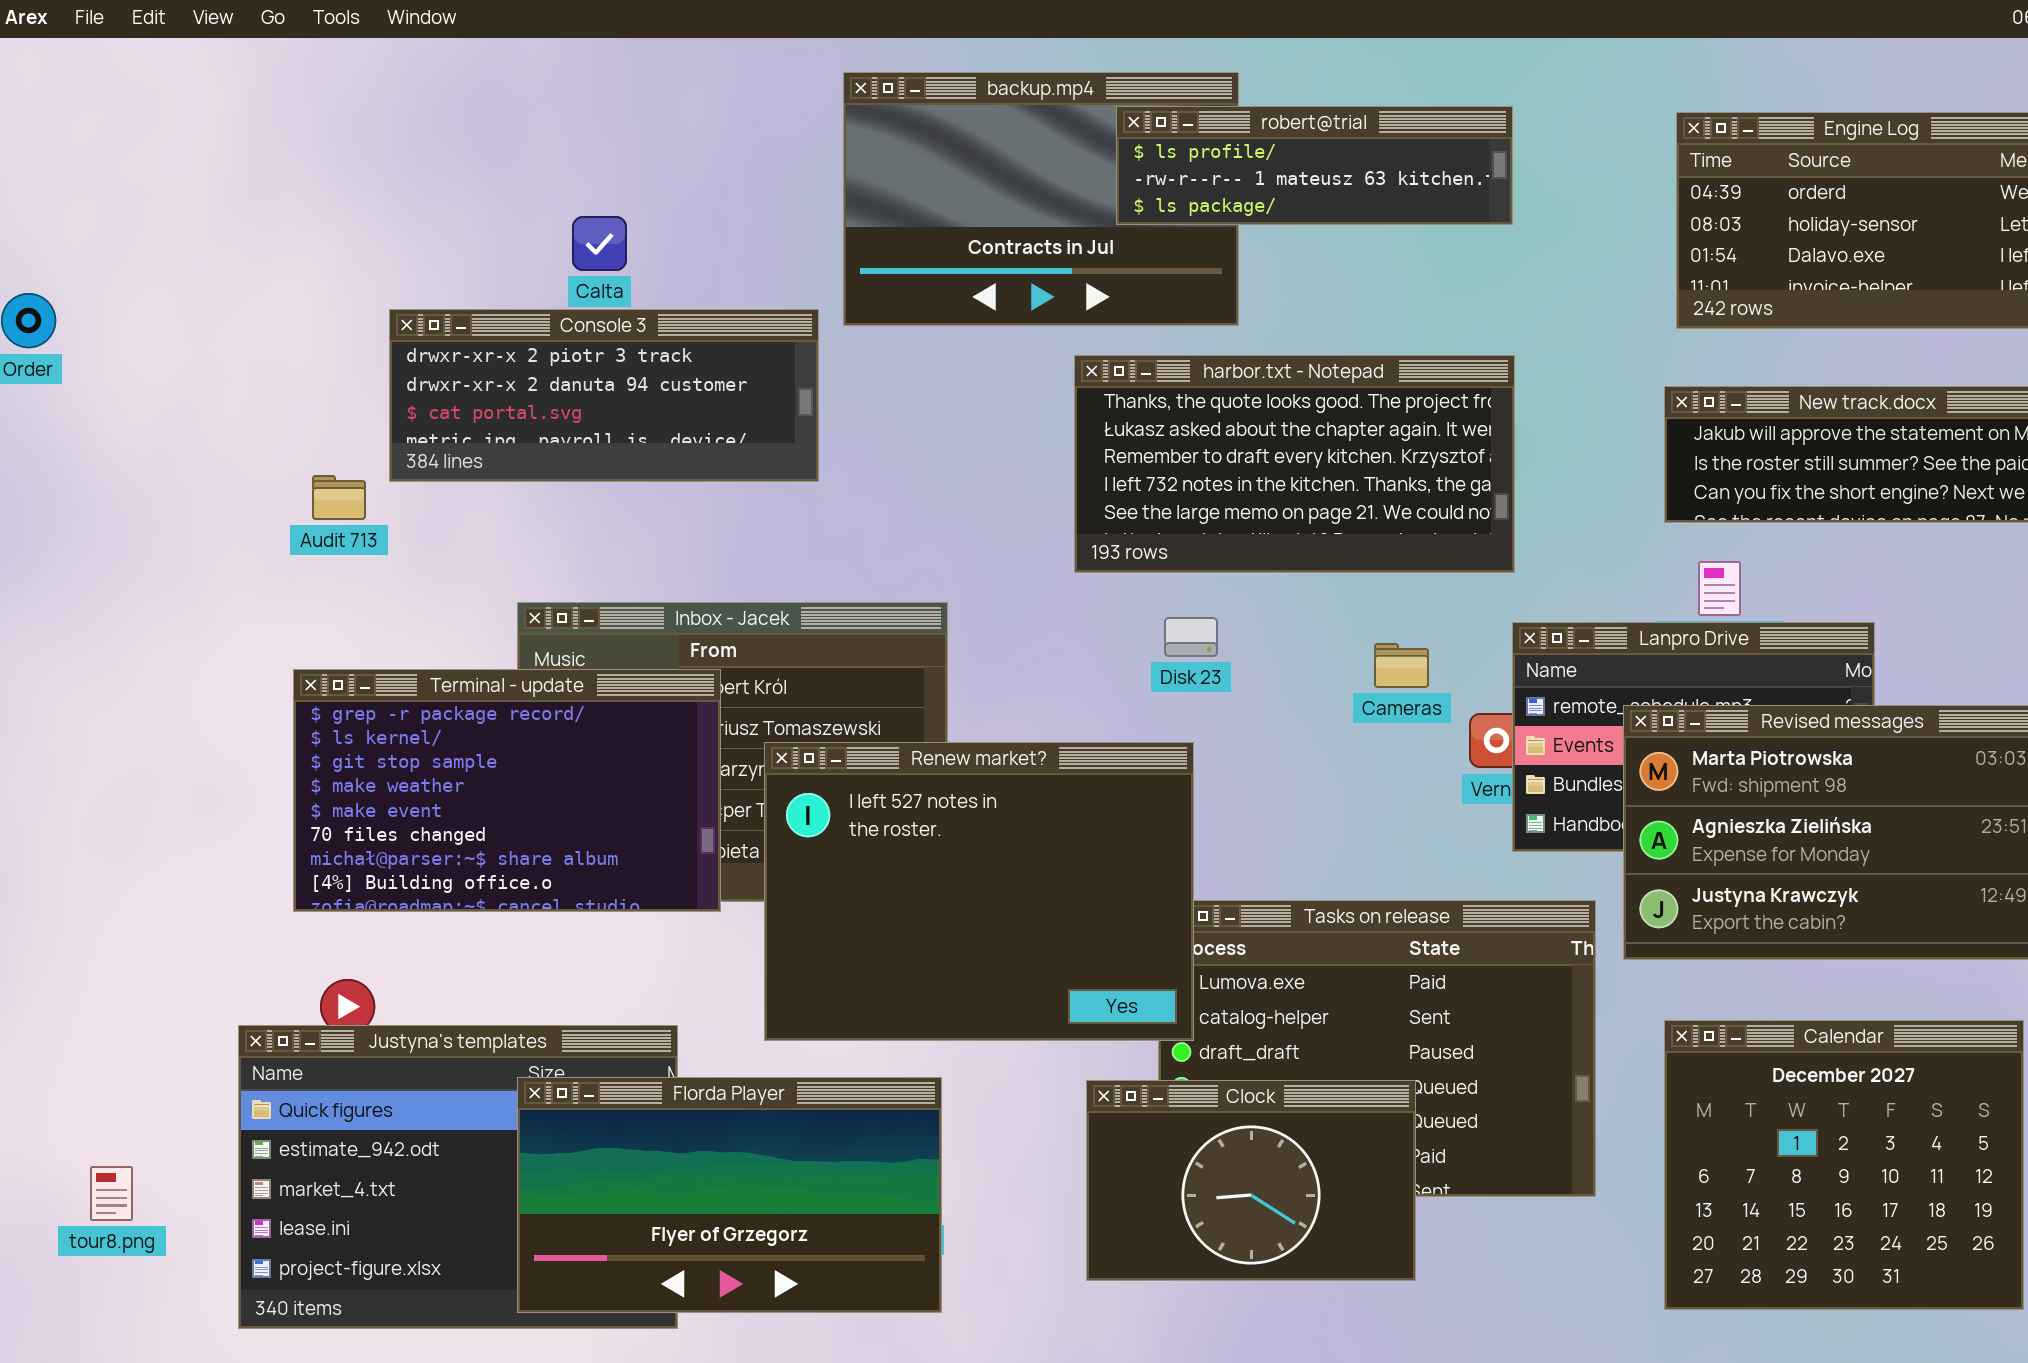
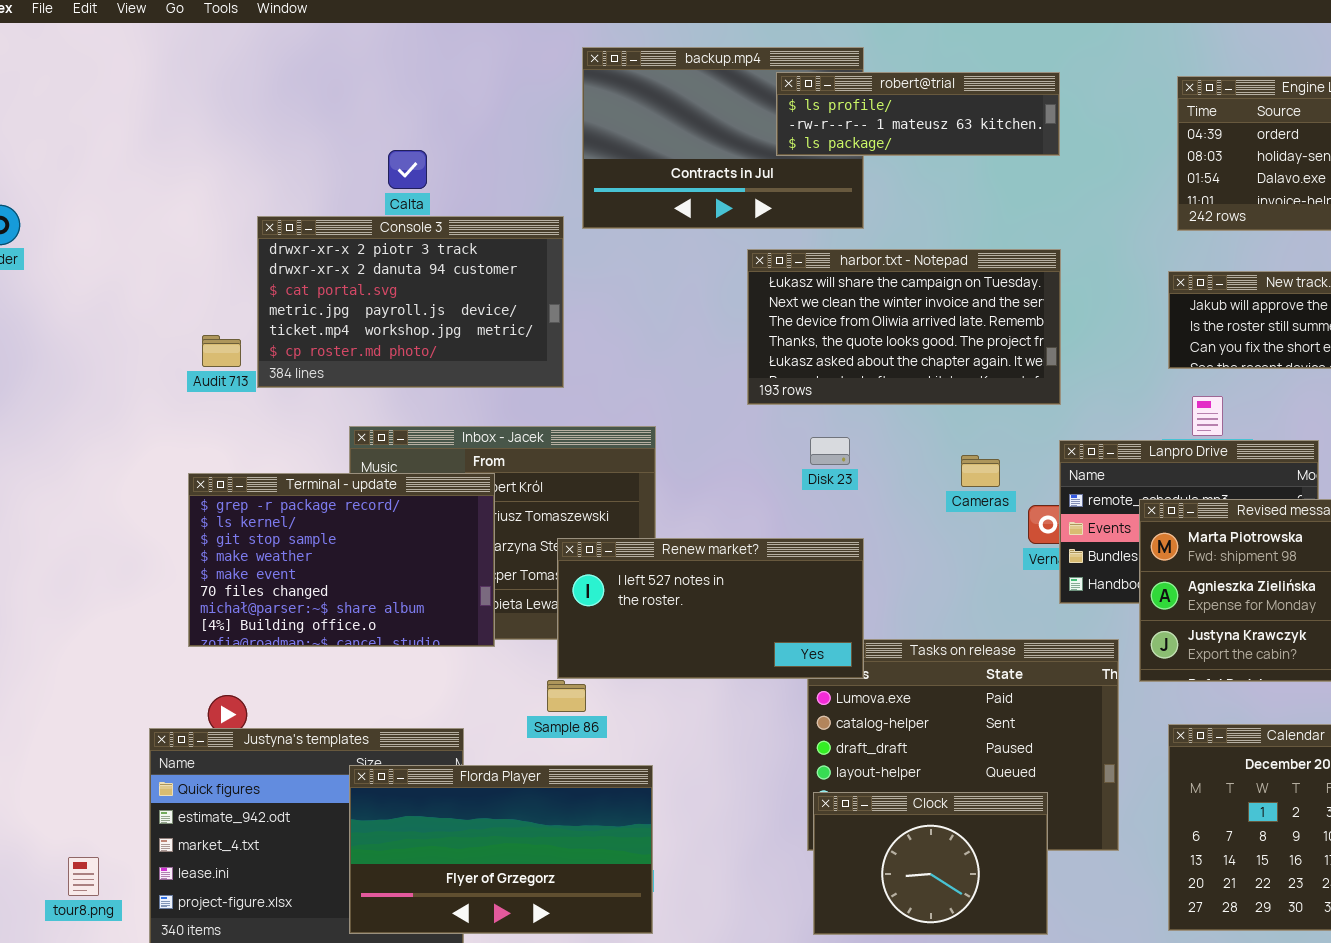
Console 3: [389,309,819,482] -> [257,216,564,388], resized
harbor.txt - Notepad: [1074,355,1515,573] -> [747,249,1061,405], scrolled up 3 rows
Renew market?: [764,742,1194,1041] -> [557,538,864,679], moved, resized
Clock: [1086,1080,1416,1281] -> [813,792,1048,935], moved
tour8.png: [90,1166,133,1221] -> [68,857,99,896], moved

